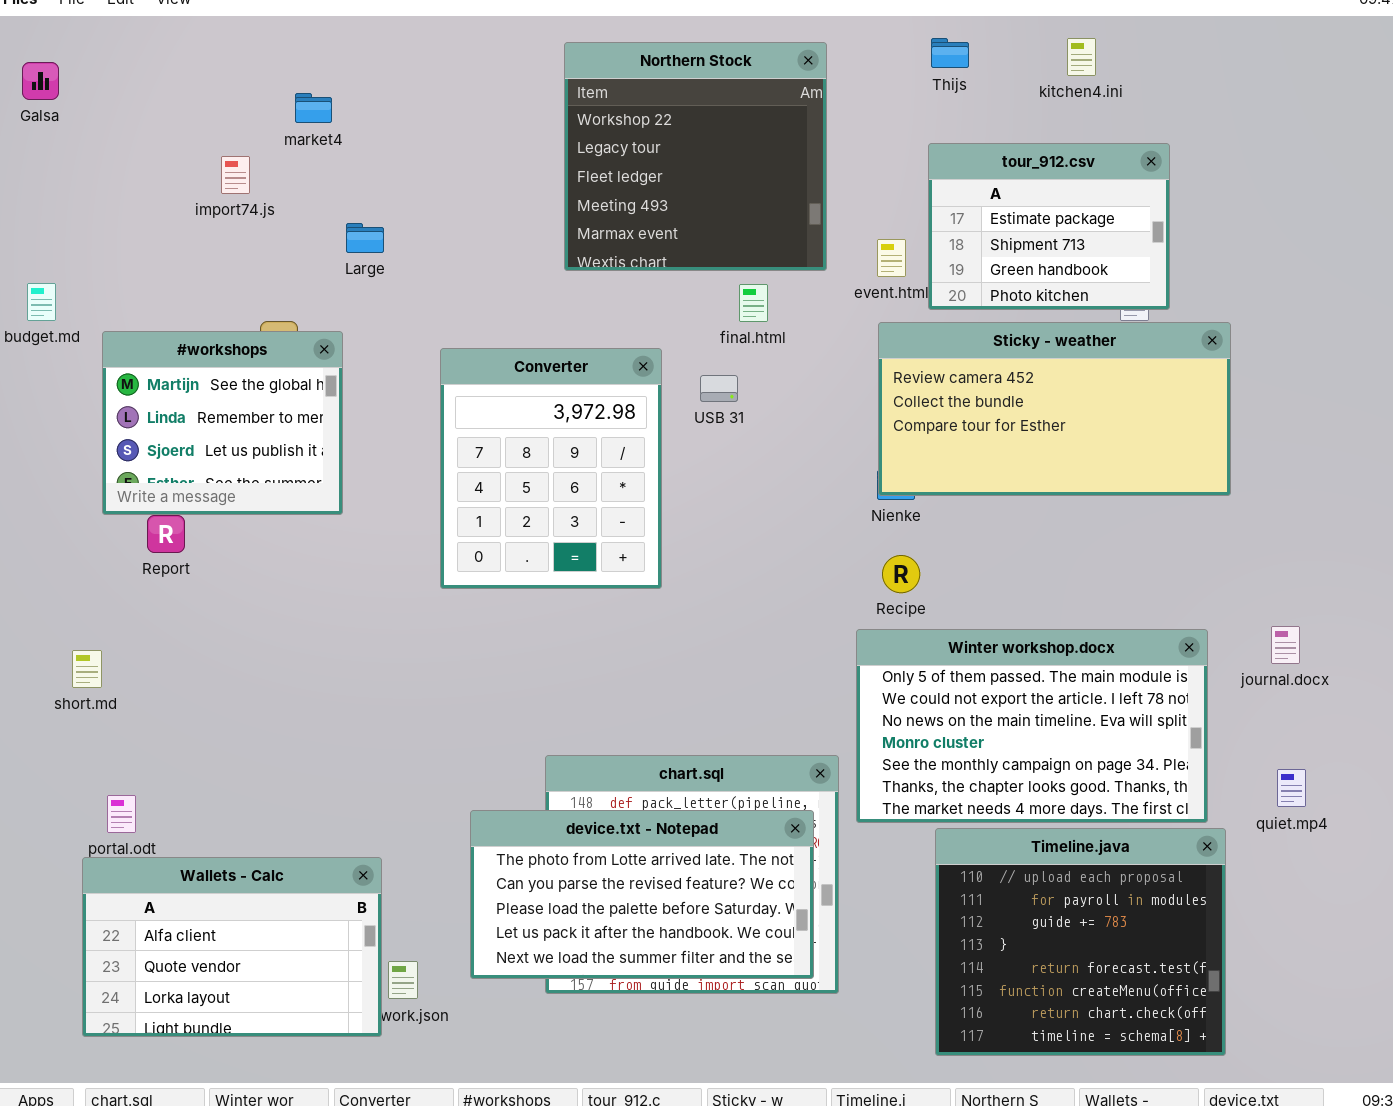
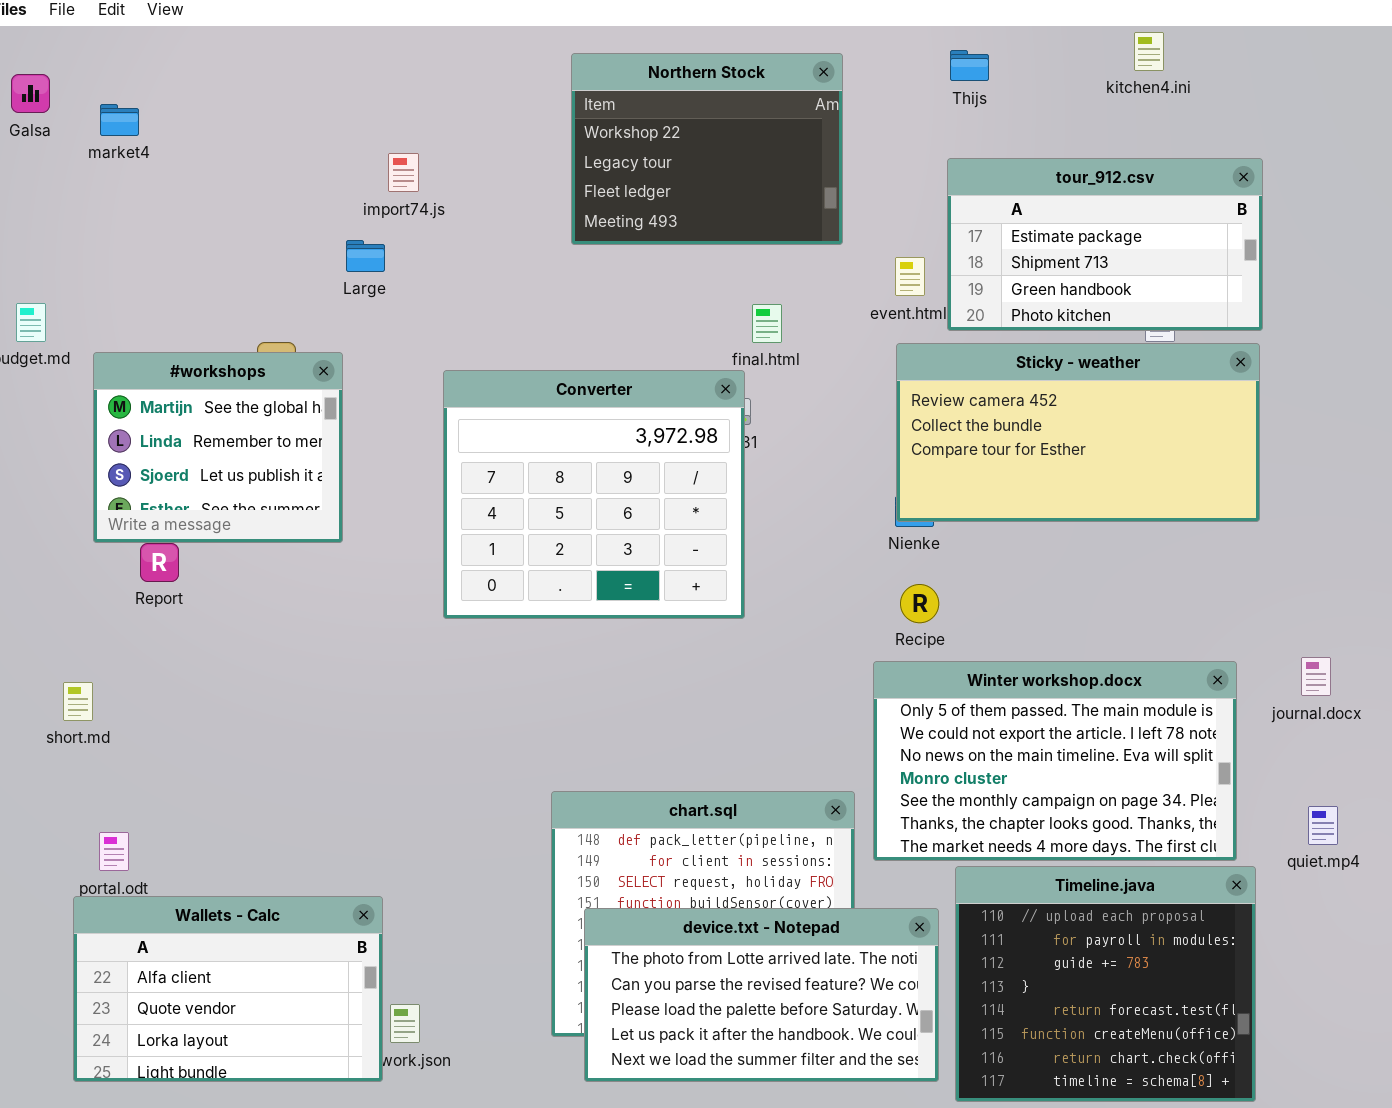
kitchen4.ini: [1067,38,1096,76] -> [1134,32,1164,71], moved
Northern Stock: [564,42,827,271] -> [571,53,843,245], resized
market4: [295,93,332,123] -> [100,104,139,136], moved
tour_912.csv: [928,143,1170,310] -> [947,158,1263,331], resized
import74.js: [221,156,250,194] -> [388,153,419,192], moved
Converter: [440,348,662,589] -> [443,370,745,619], resized
device.txt - Notepad: [470,810,814,979] -> [584,908,939,1082], moved

